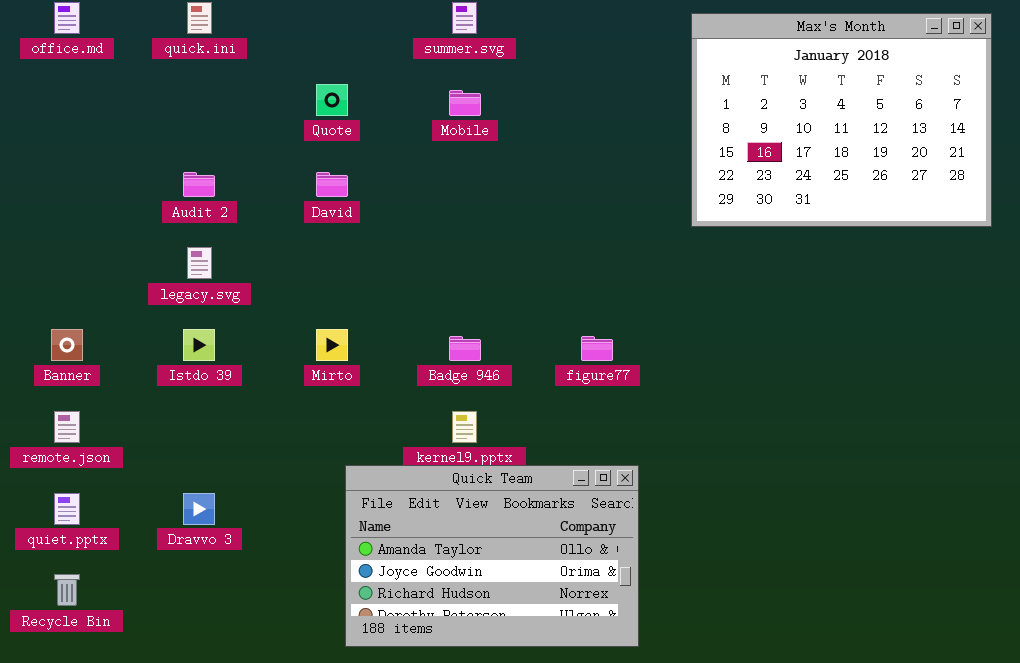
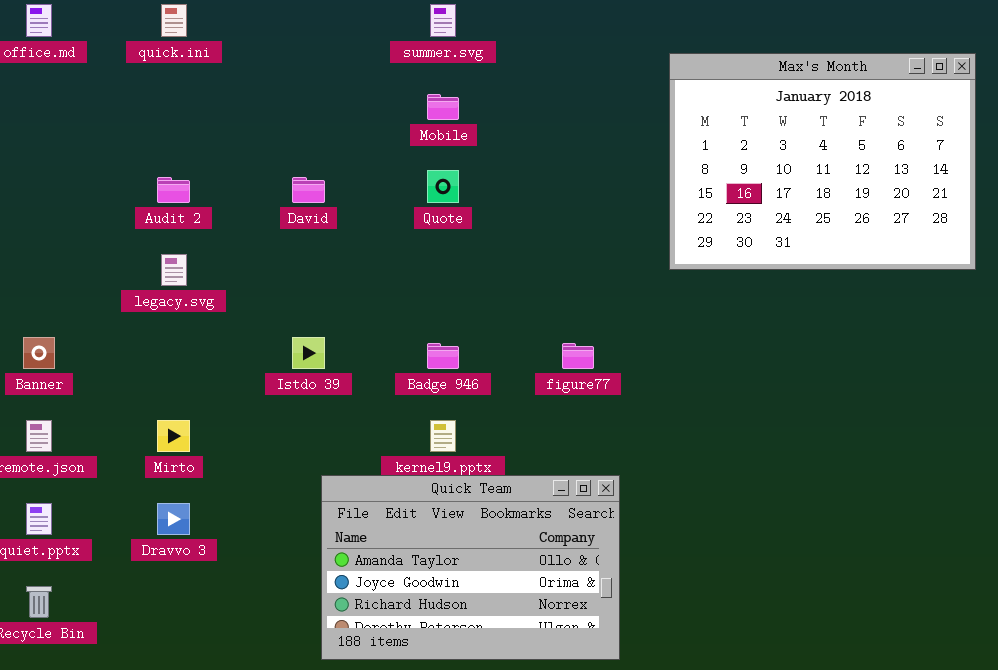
Max's Month: [691,13,992,227] -> [669,53,976,270], moved
Quote: [316,84,348,116] -> [427,170,459,203], moved
Istdo 39: [183,329,215,361] -> [292,337,325,369], moved
Mirto: [316,329,348,361] -> [157,420,190,452], moved

